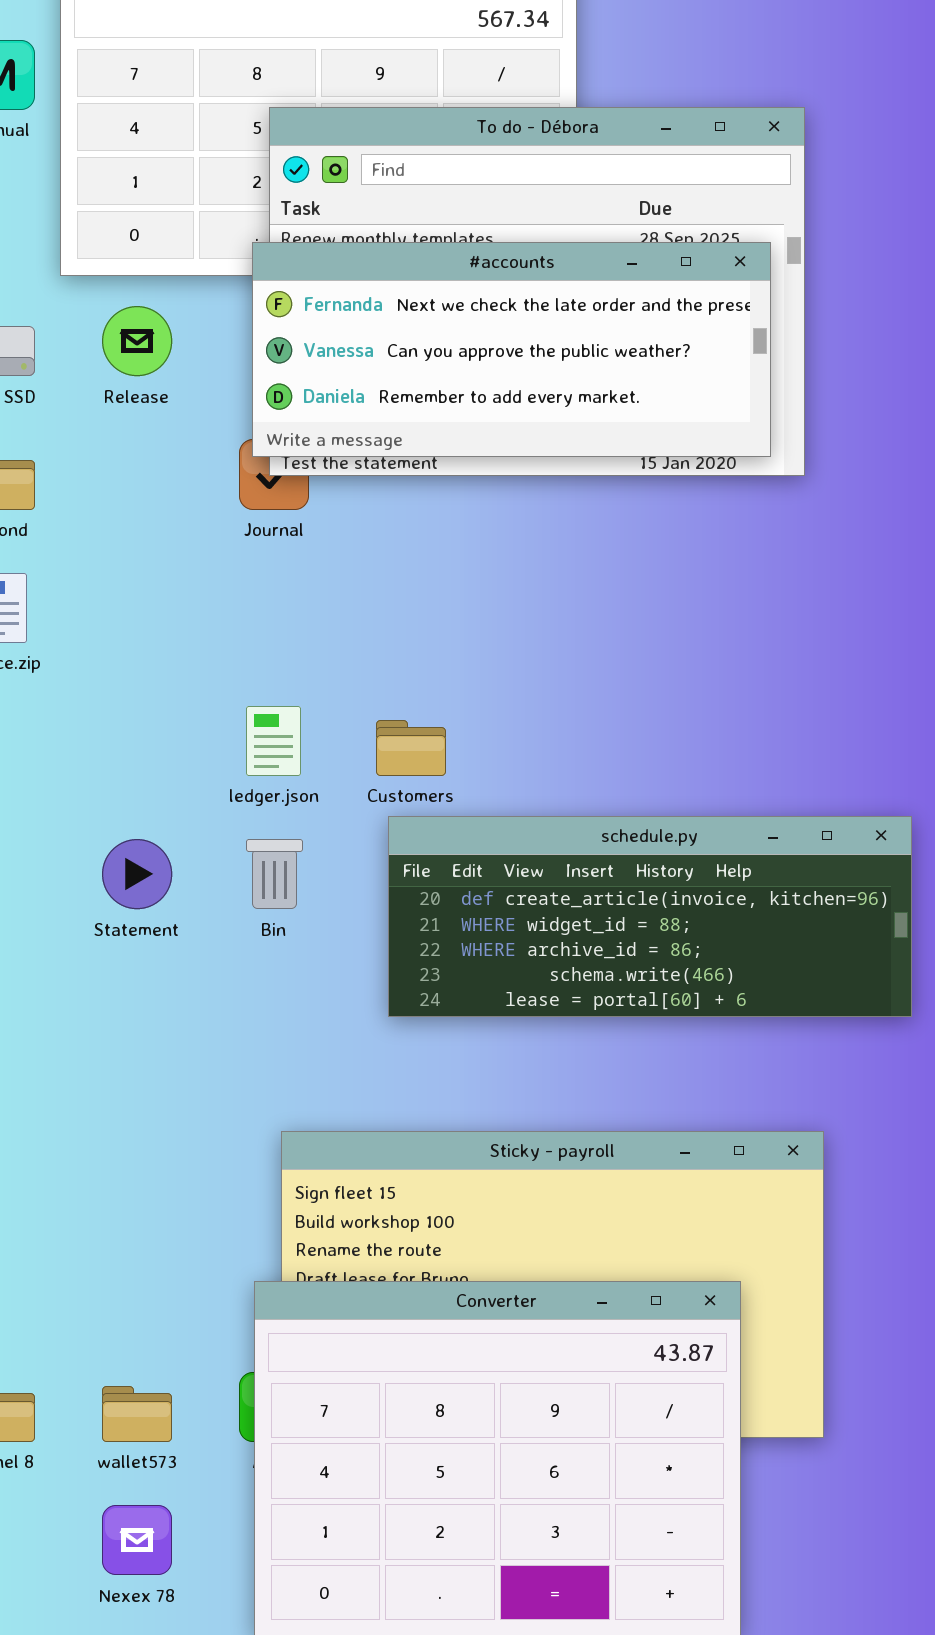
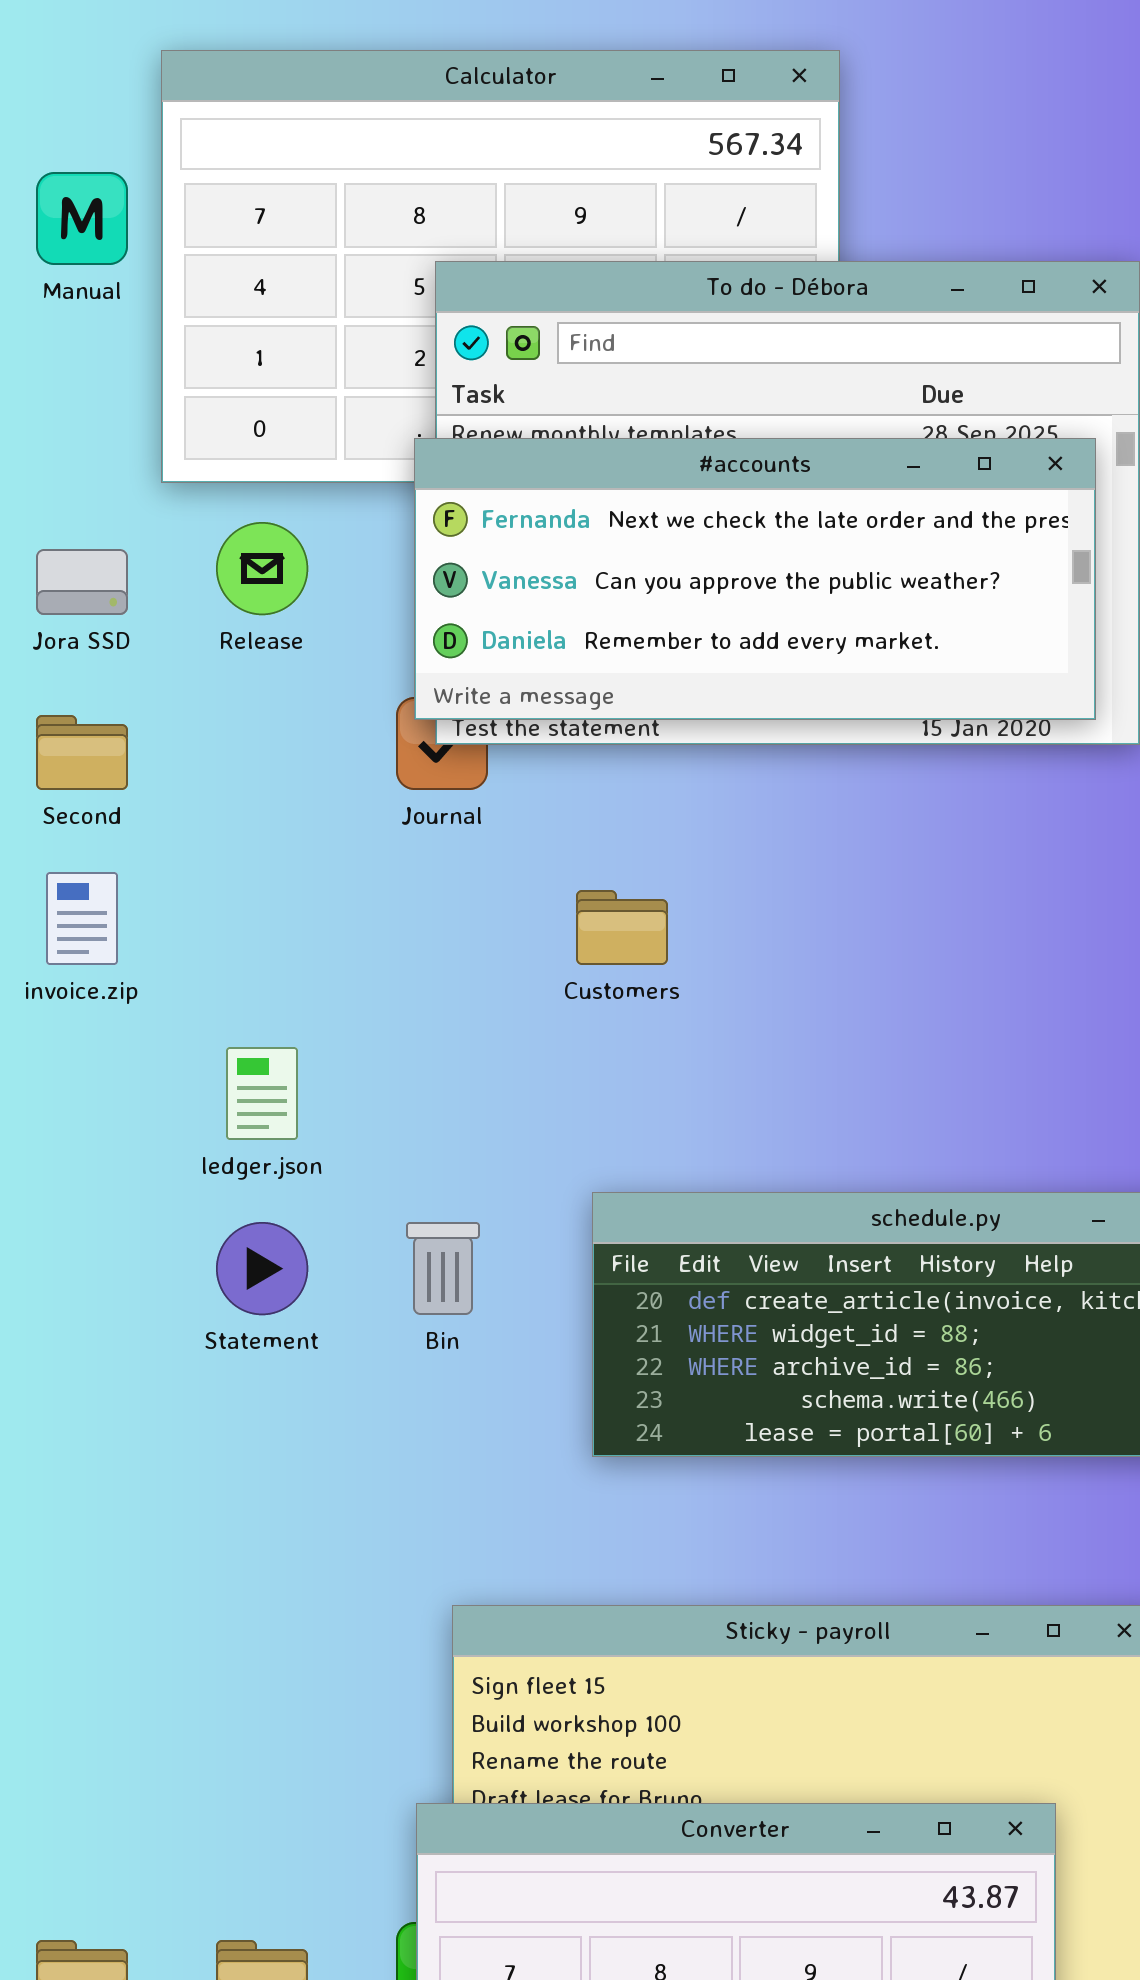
ledger.json: [246,706,301,776] -> [226,1047,298,1140], moved
Customers: [376,720,446,776] -> [576,890,668,965], moved

